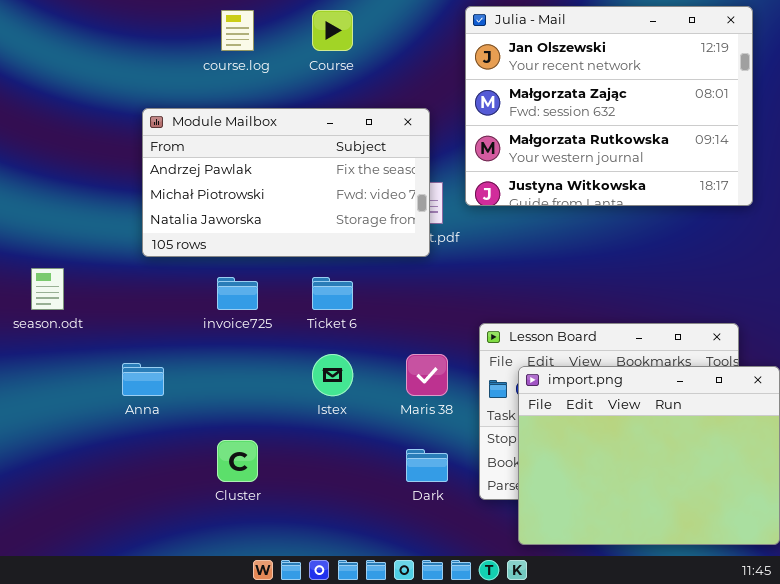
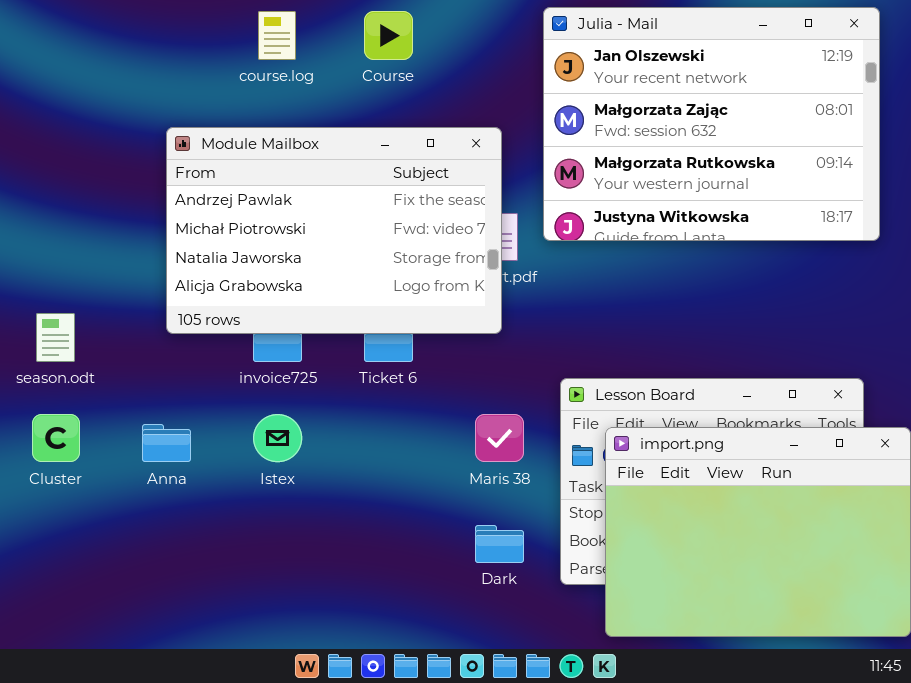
Module Mailbox: [142,108,430,257] -> [166,127,502,334], resized
Istex: [312,354,353,396] -> [253,414,302,462], moved
Cluster: [217,440,258,482] -> [32,414,80,462], moved

